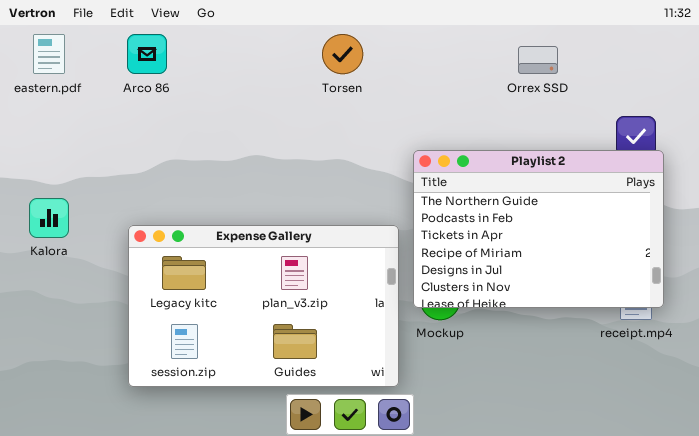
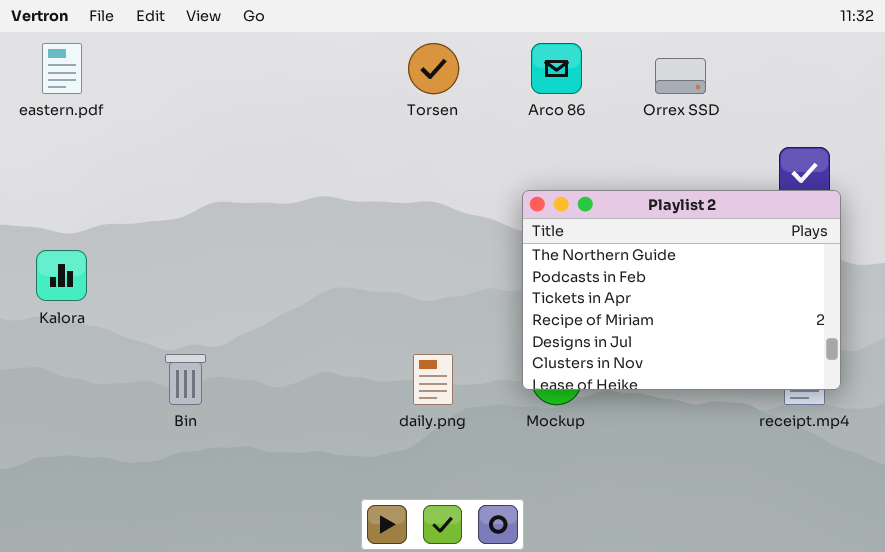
Arco 86: [127,34,167,74] -> [531,43,582,94], moved
Expense Gallery: [128,225,399,387] -> none, closed

